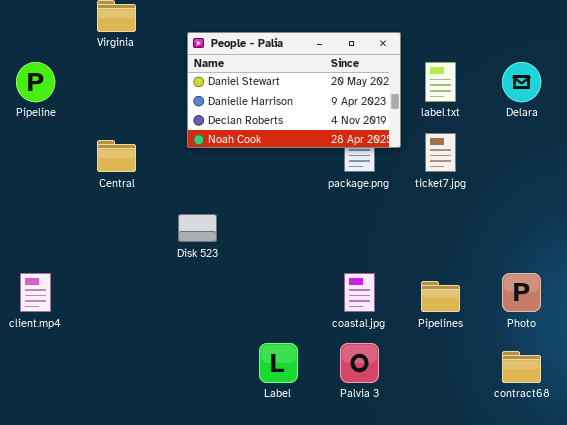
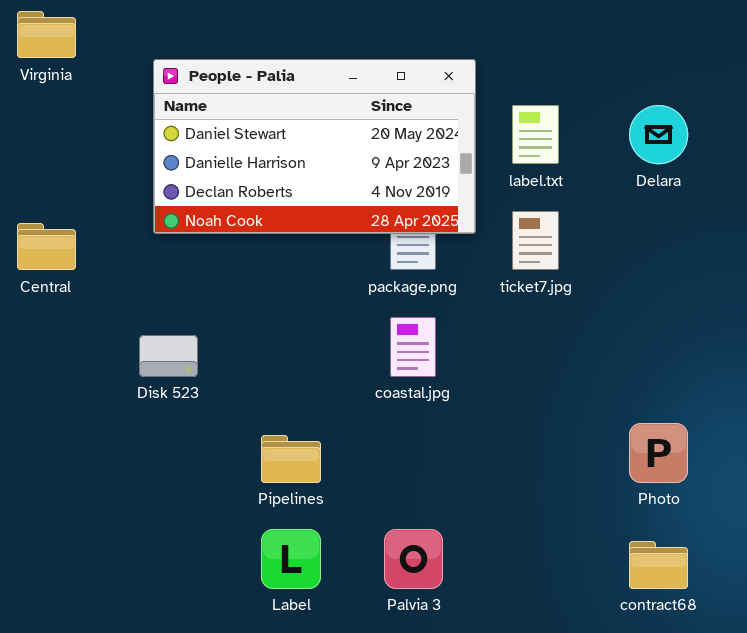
coastal.jpg: [344,273,375,312] -> [390,317,436,377], moved
Pipelines: [421,281,460,312] -> [261,435,321,483], moved

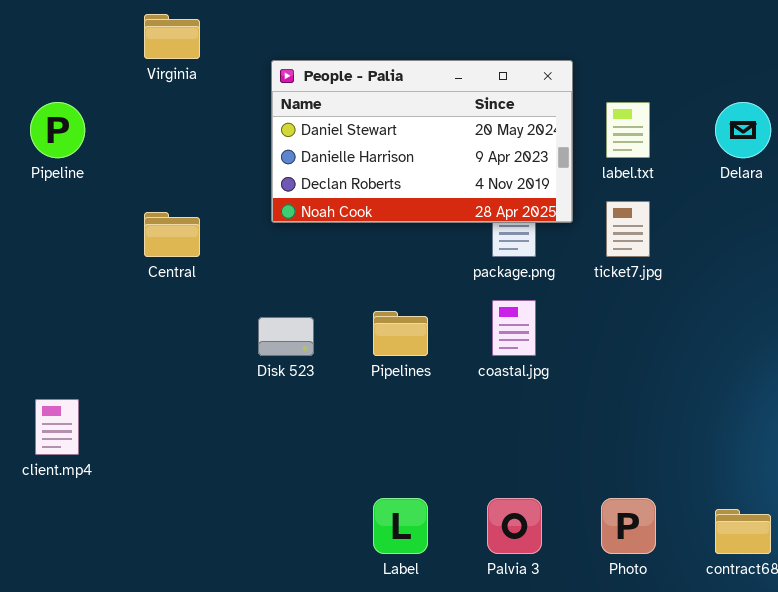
Photo: [629,423,688,483] -> [601,498,656,554], moved
Pipelines: [261,435,321,483] -> [373,311,428,356], moved

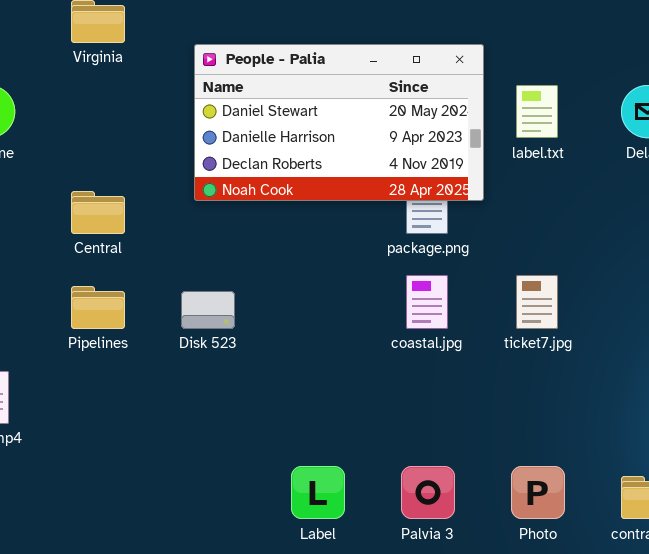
ticket7.jpg: [606,201,650,257] -> [516,275,558,329], moved
Pipelines: [373,311,428,356] -> [71,286,125,329], moved

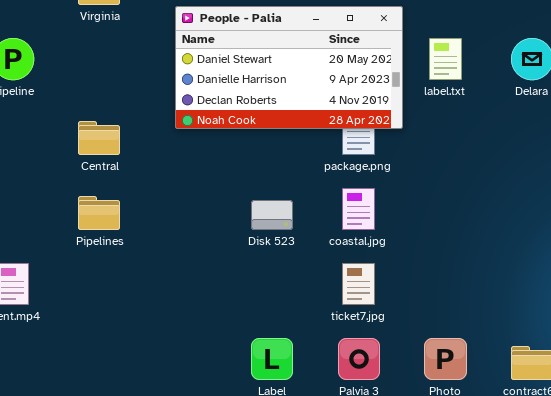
ticket7.jpg: [516,275,558,329] -> [342,263,375,305], moved
Disk 523: [181,291,235,329] -> [251,200,293,230], moved

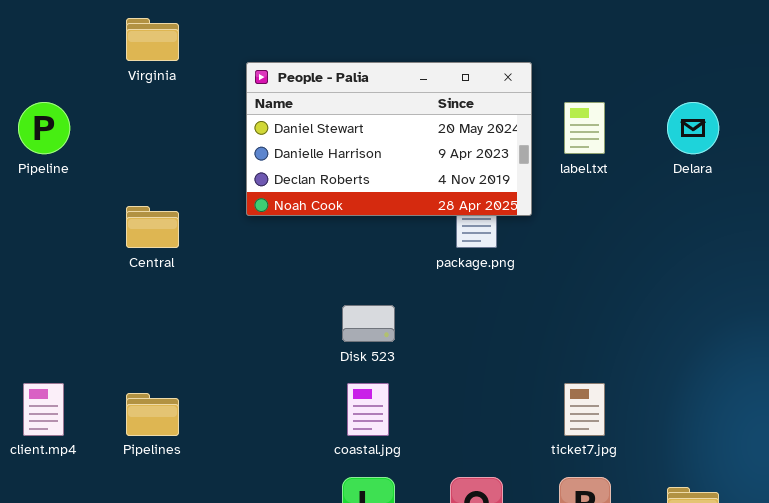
coastal.jpg: [342,188,375,230] -> [347,383,389,436], moved
Pipelines: [78,196,120,230] -> [126,393,179,436], moved
ticket7.jpg: [342,263,375,305] -> [564,383,605,436], moved

